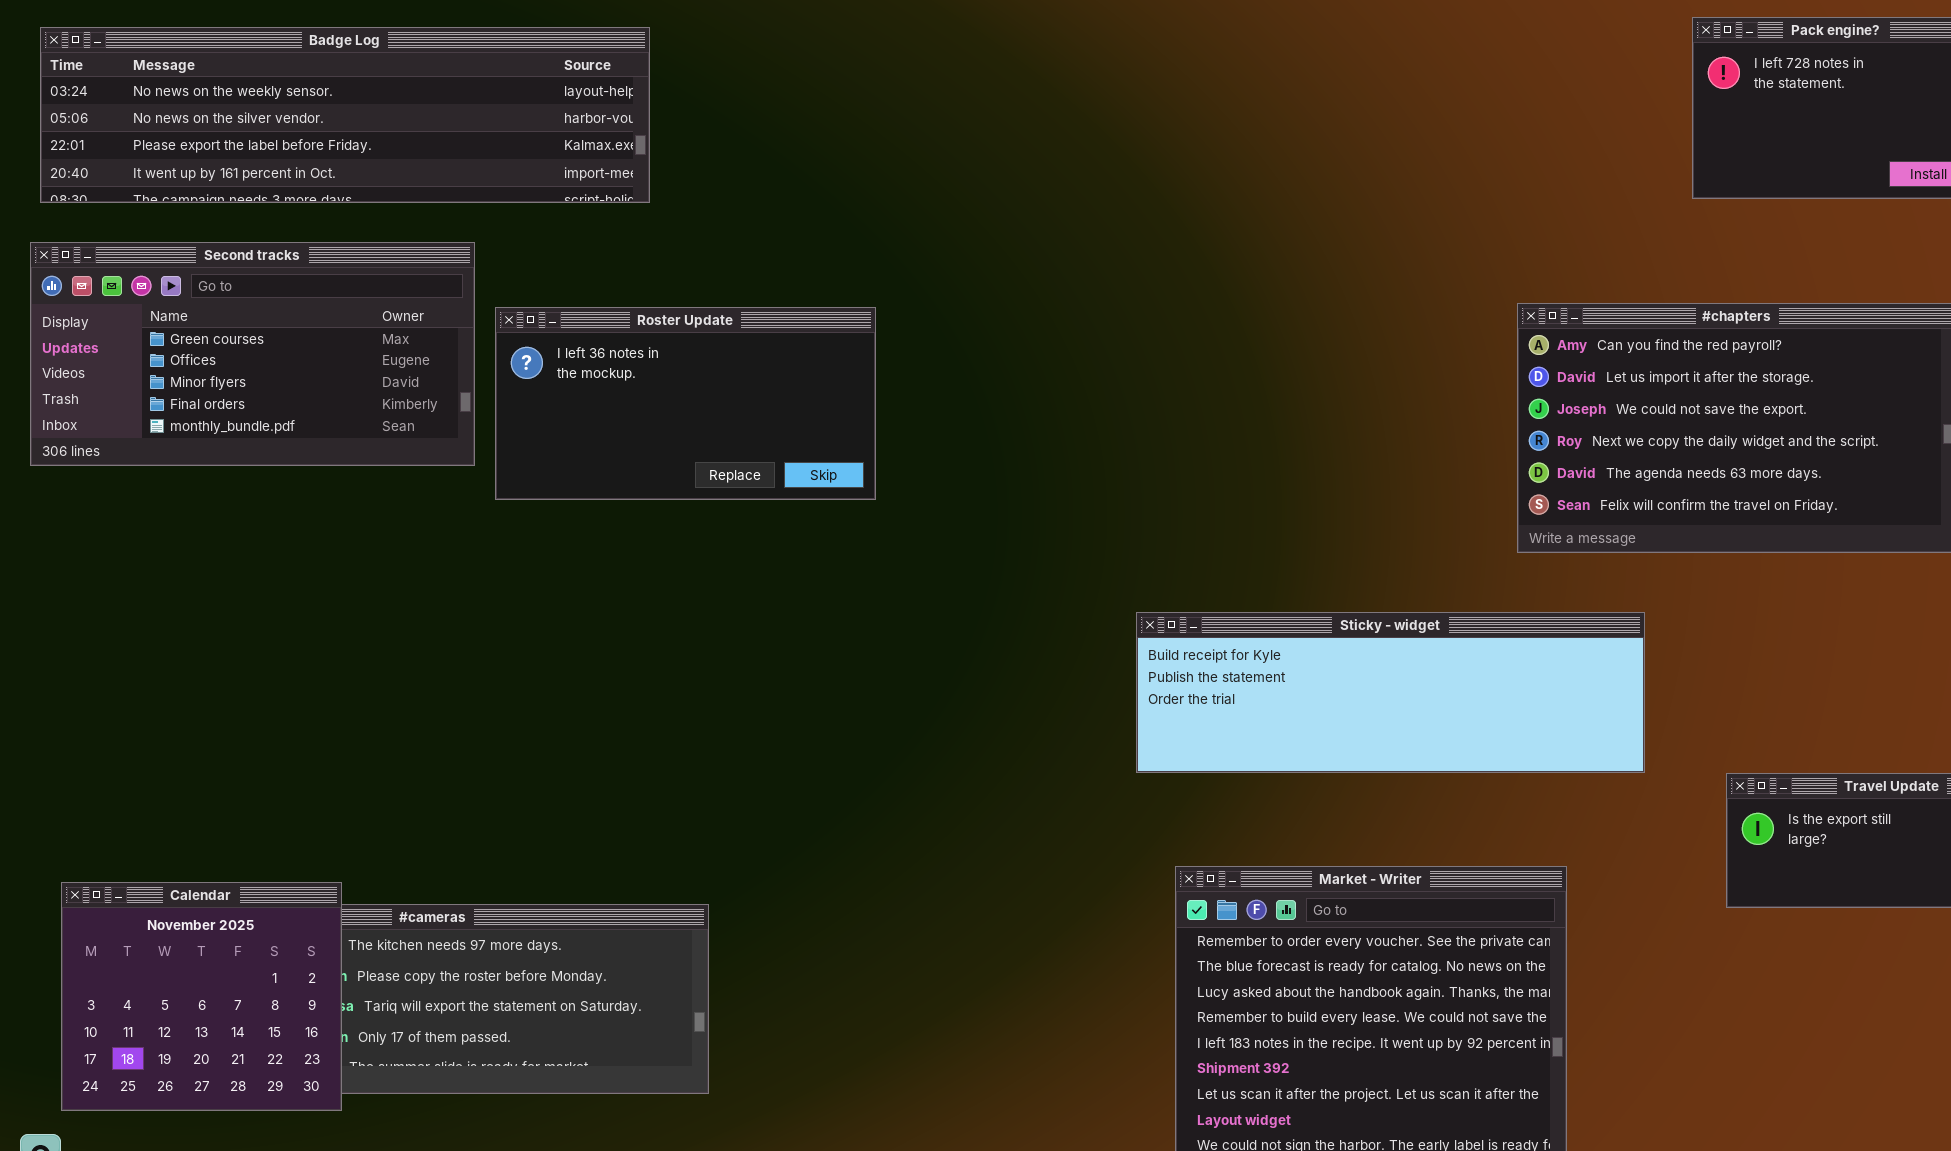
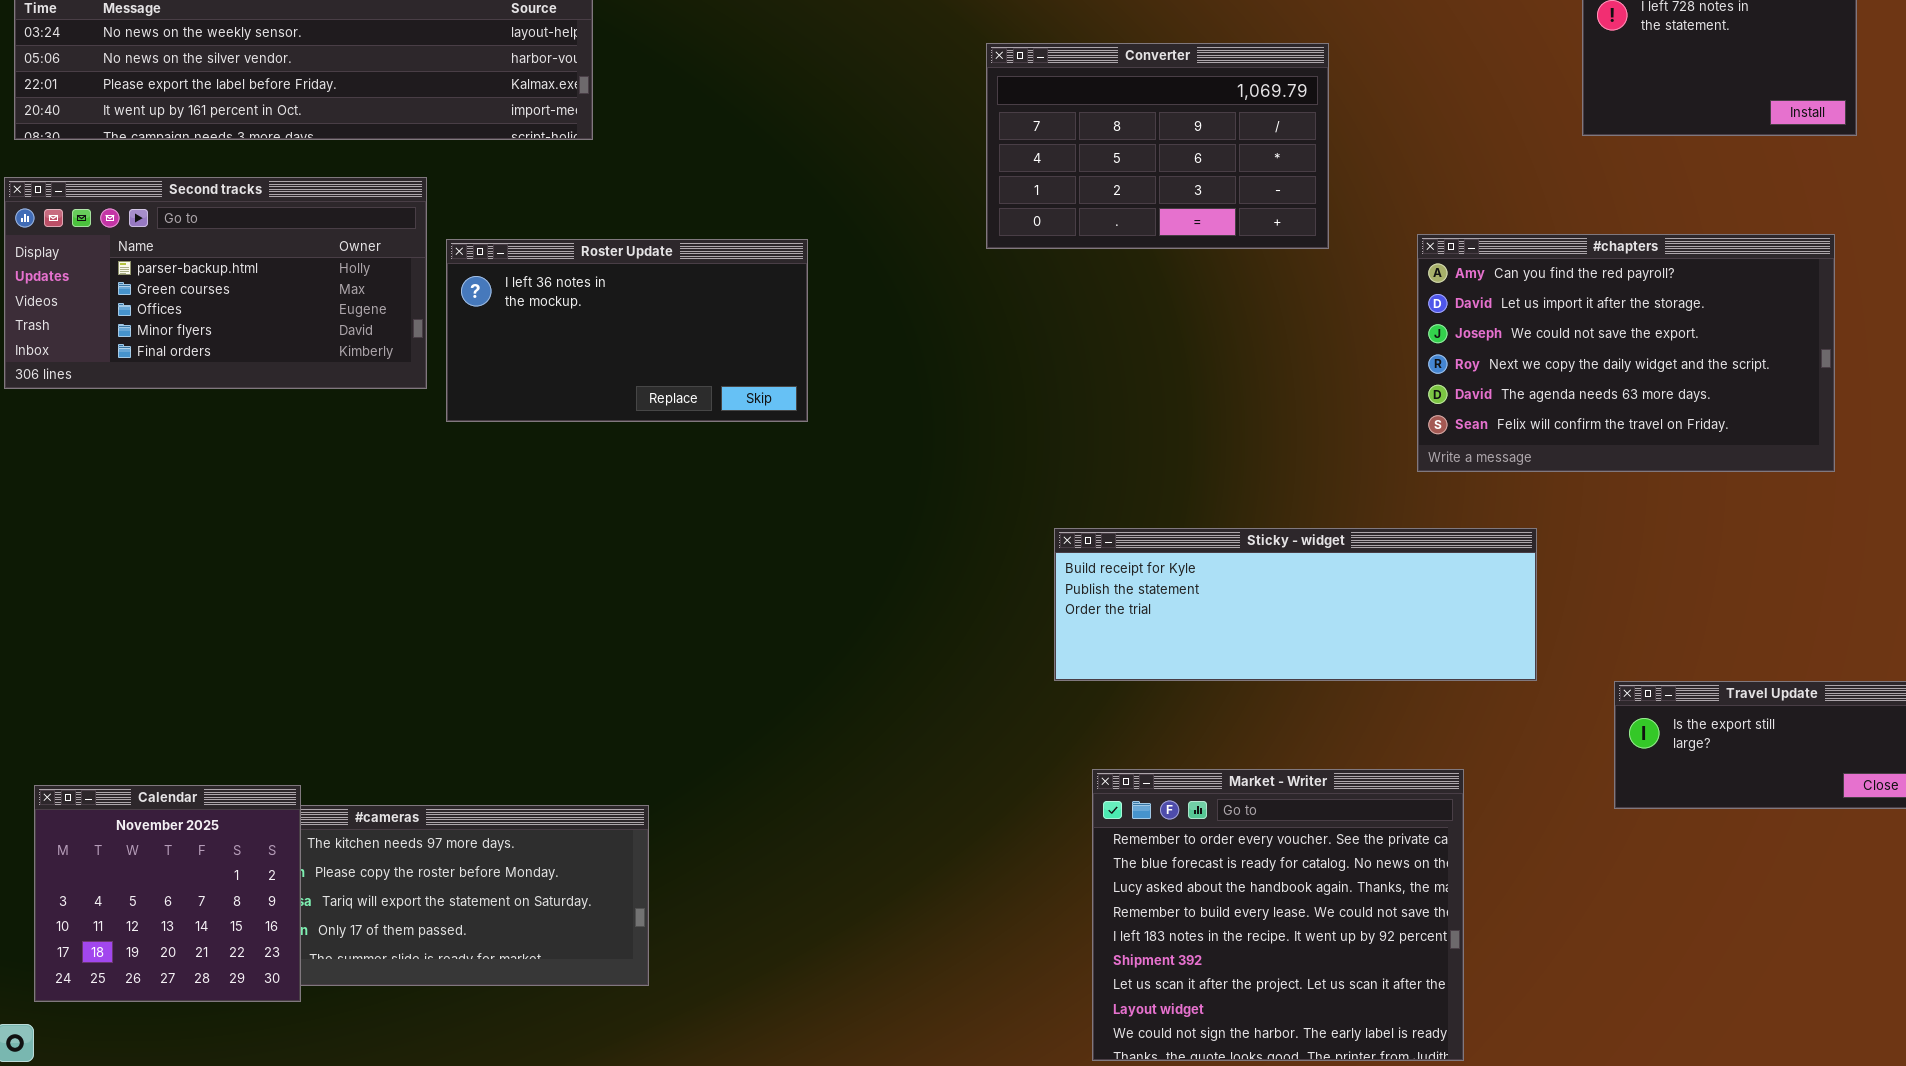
Converter: none -> [986,43,1329,249], opened
Second tracks: [30,242,475,466] -> [4,177,427,389], scrolled up 1 row

